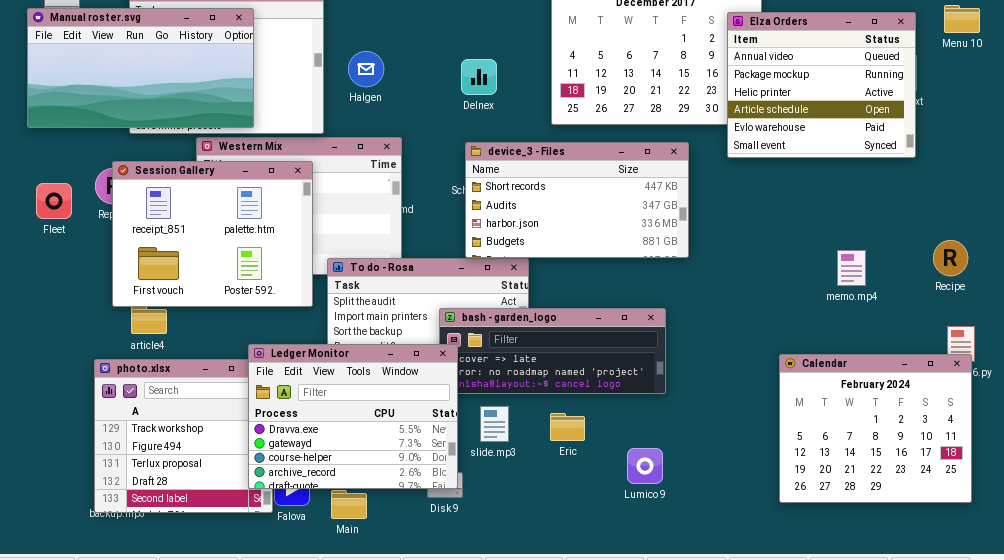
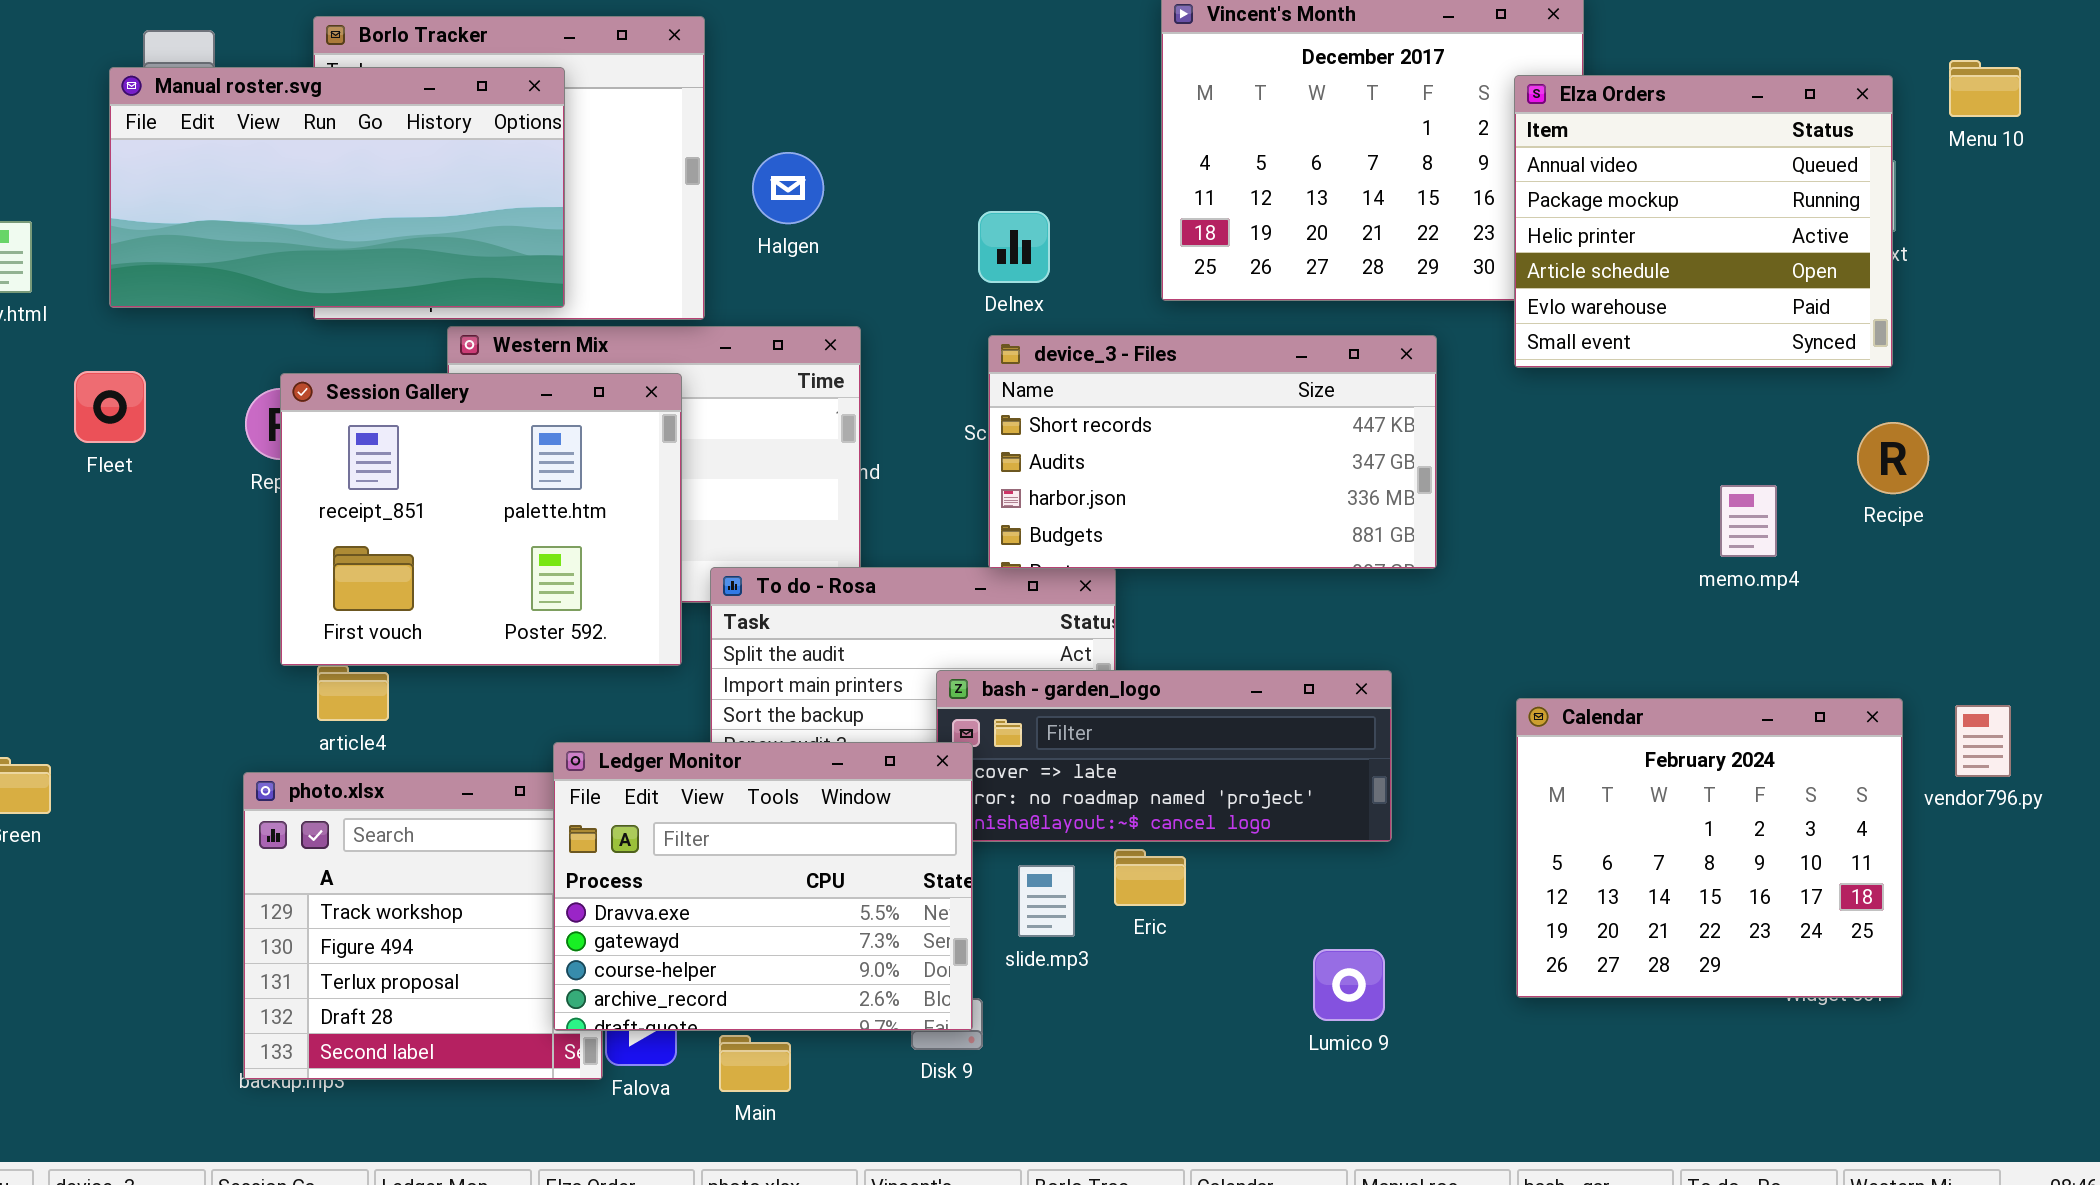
Delnex: [461,59,497,95] -> [978,211,1050,283], moved
Fleet: [36,183,72,219] -> [74,371,146,443], moved
Recipe: [933,240,968,276] -> [1857,422,1929,494], moved
memo.mp4: [837,250,866,286] -> [1720,485,1777,557], moved
Calendar: [779,354,972,503] -> [1516,698,1903,998], moved
Eric: [550,413,585,441] -> [1114,849,1186,906], moved

